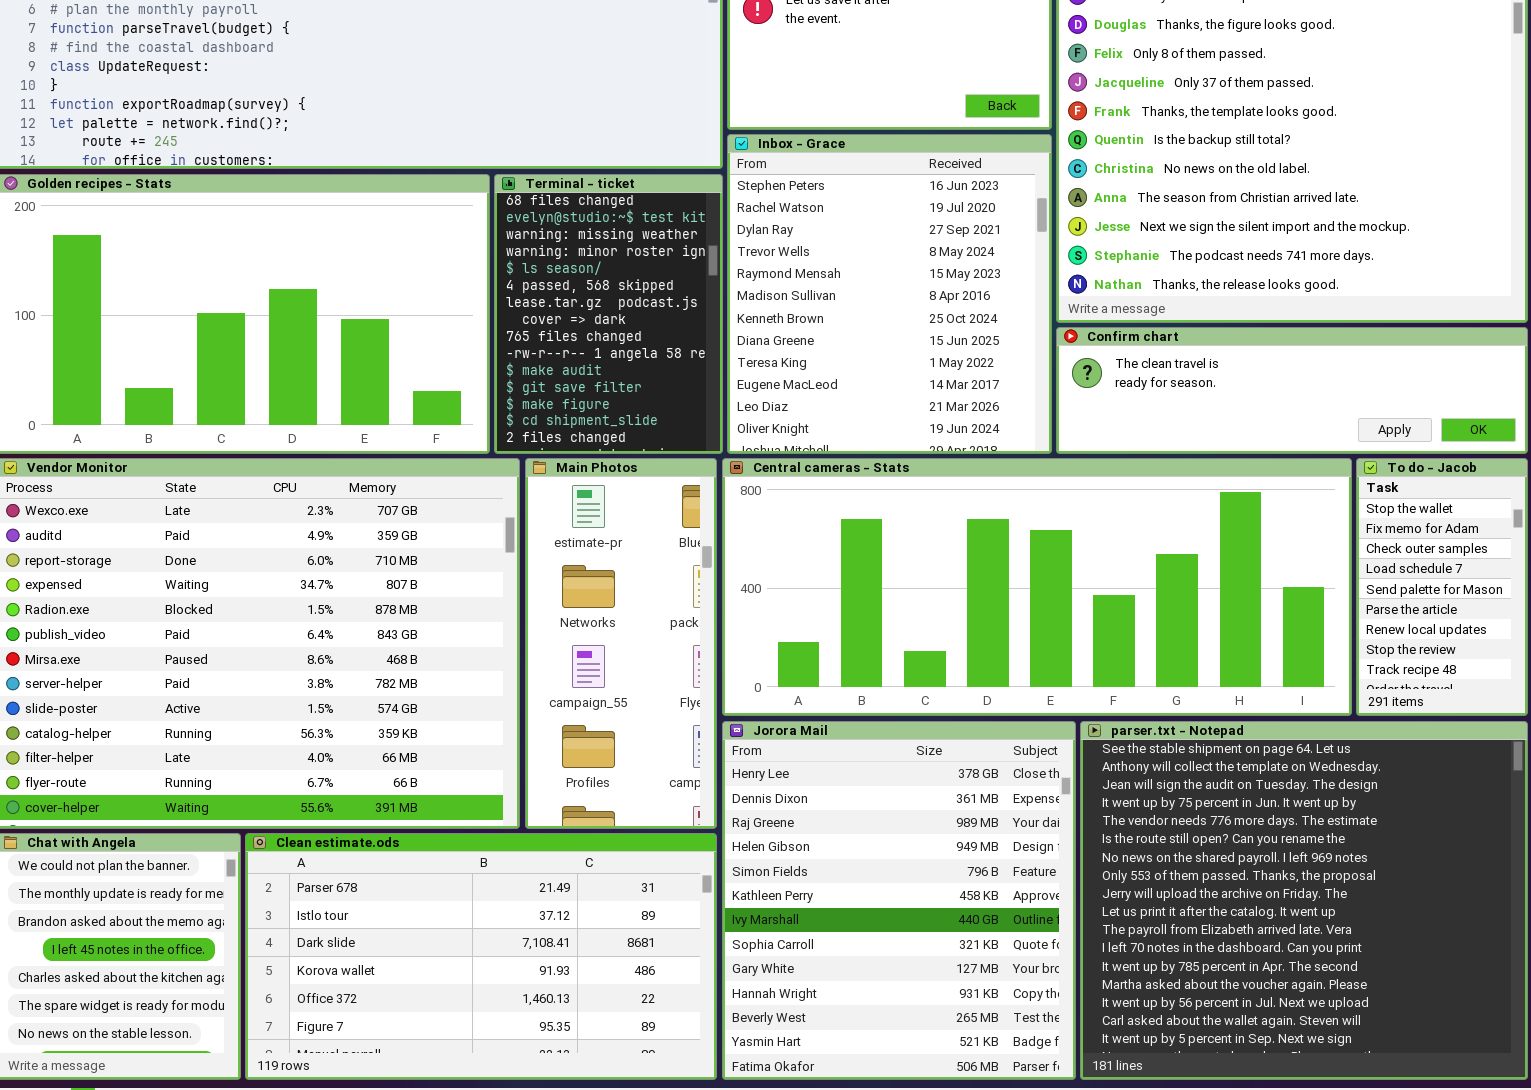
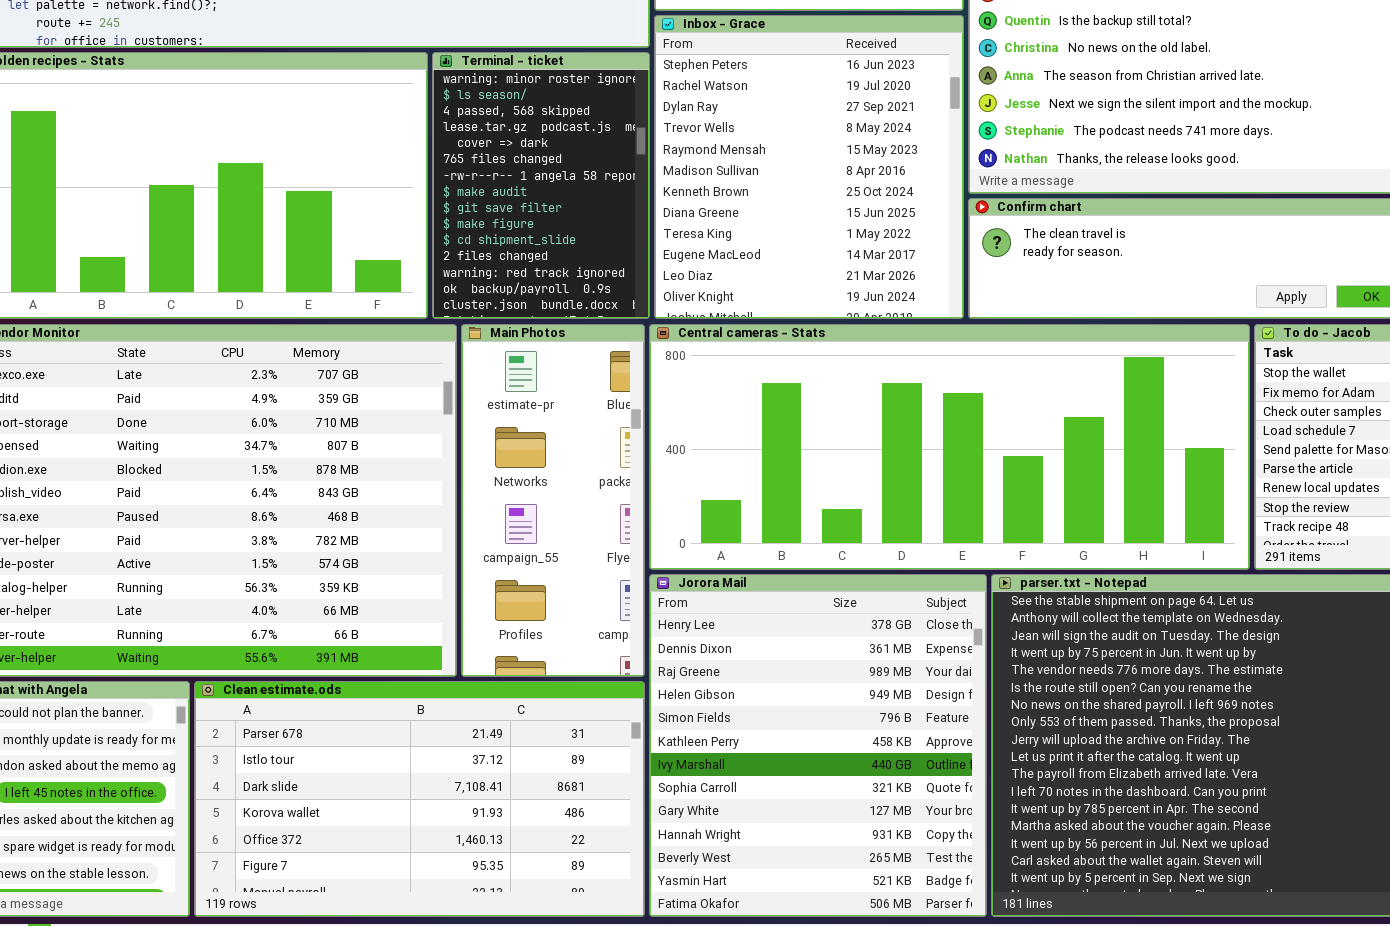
Terminal - ticket: [494,174,723,454] -> [432,52,650,319], scrolled down 3 rows

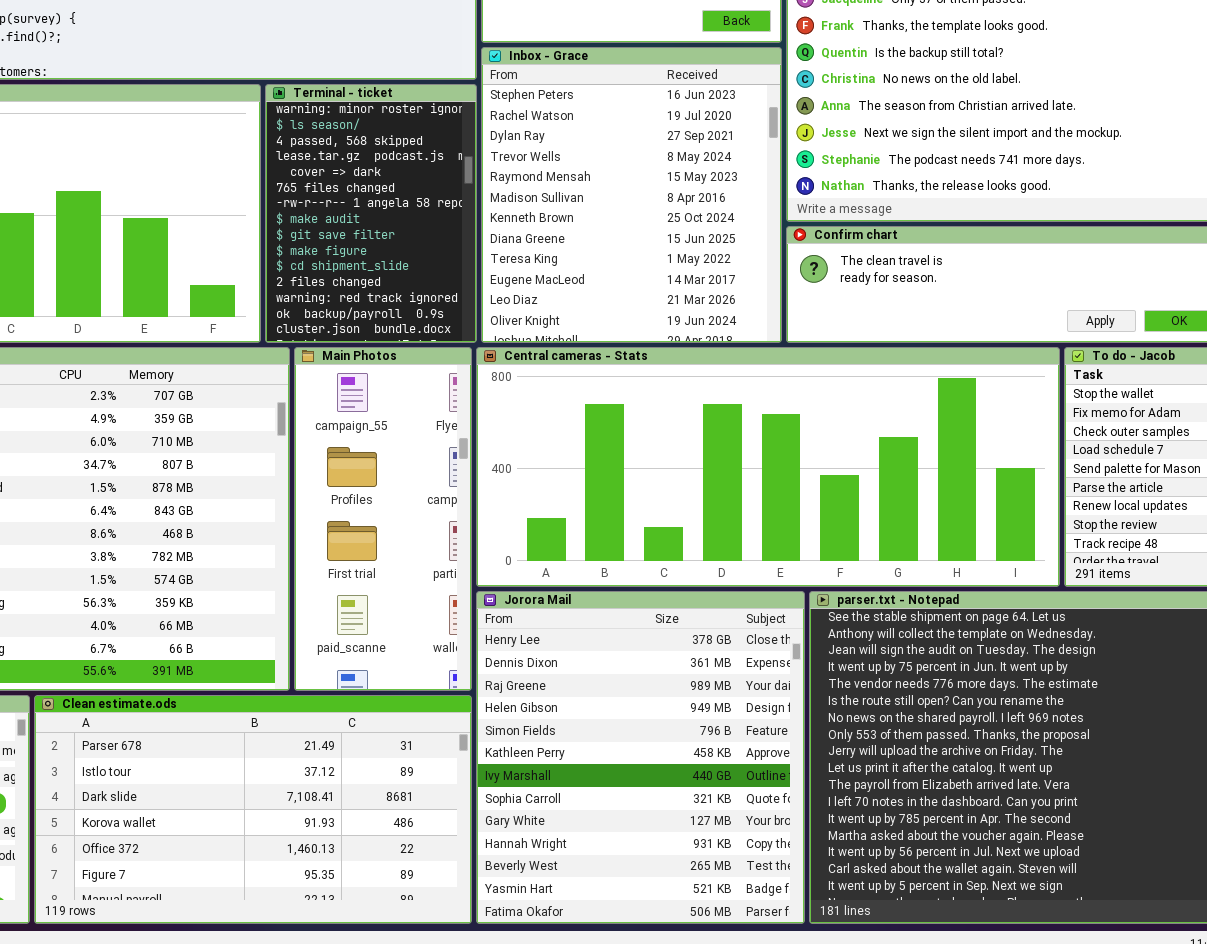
Main Photos: [461,324,645,677] -> [294,347,472,691], scrolled down 2 rows

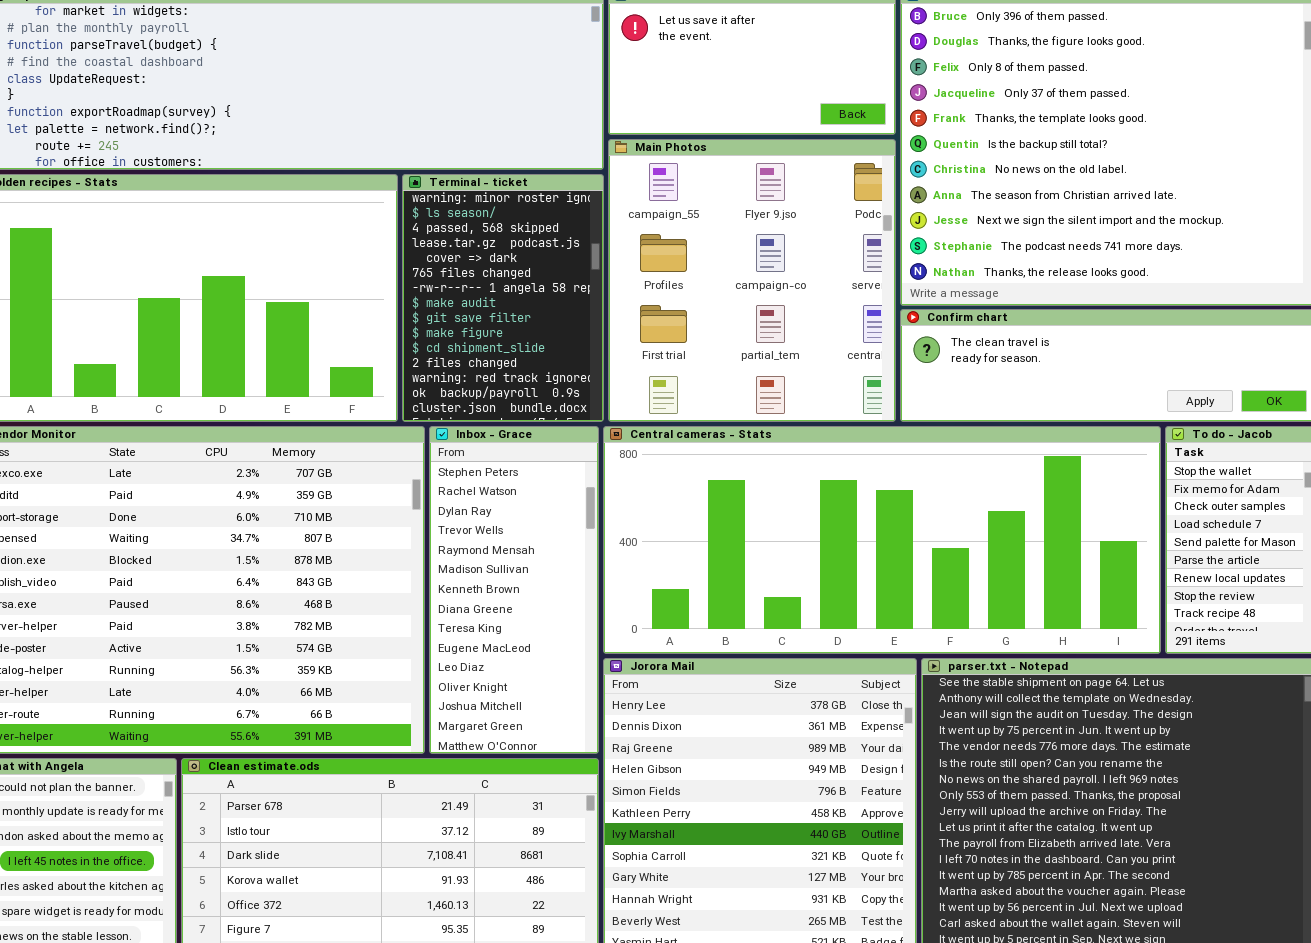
Inbox - Grace: [481,47,782,343] -> [429,426,599,754], moved, resized
Main Photos: [294,347,472,691] -> [608,139,896,422], moved, resized

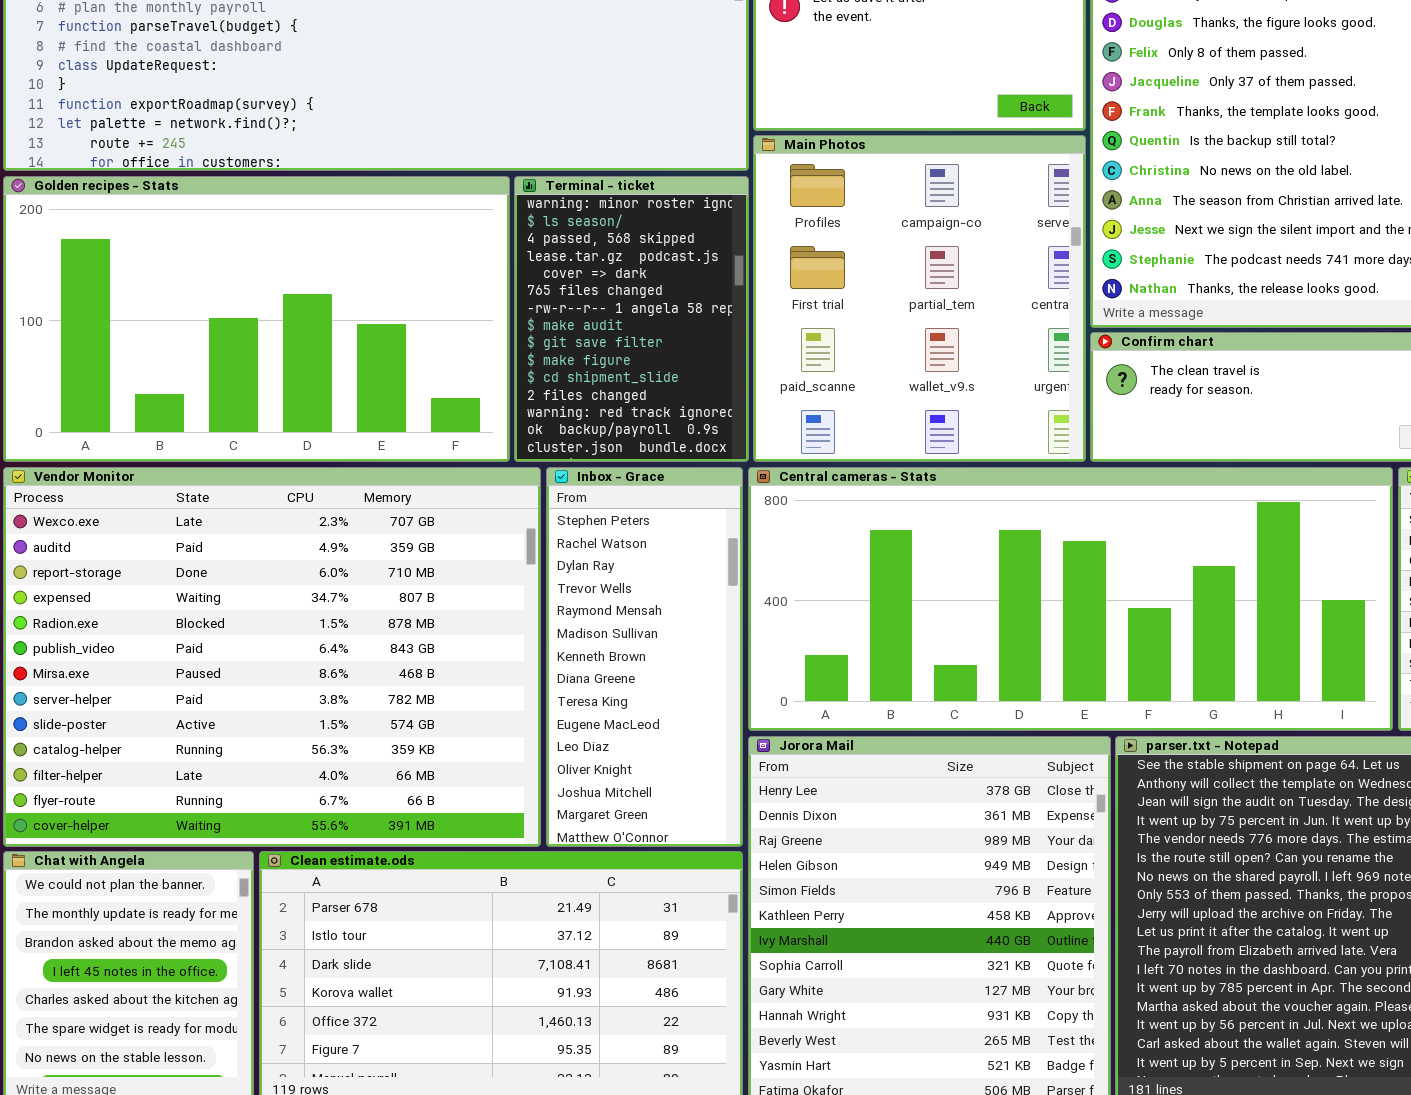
Main Photos: [608,139,896,422] -> [753,135,1086,462], scrolled down 1 row

